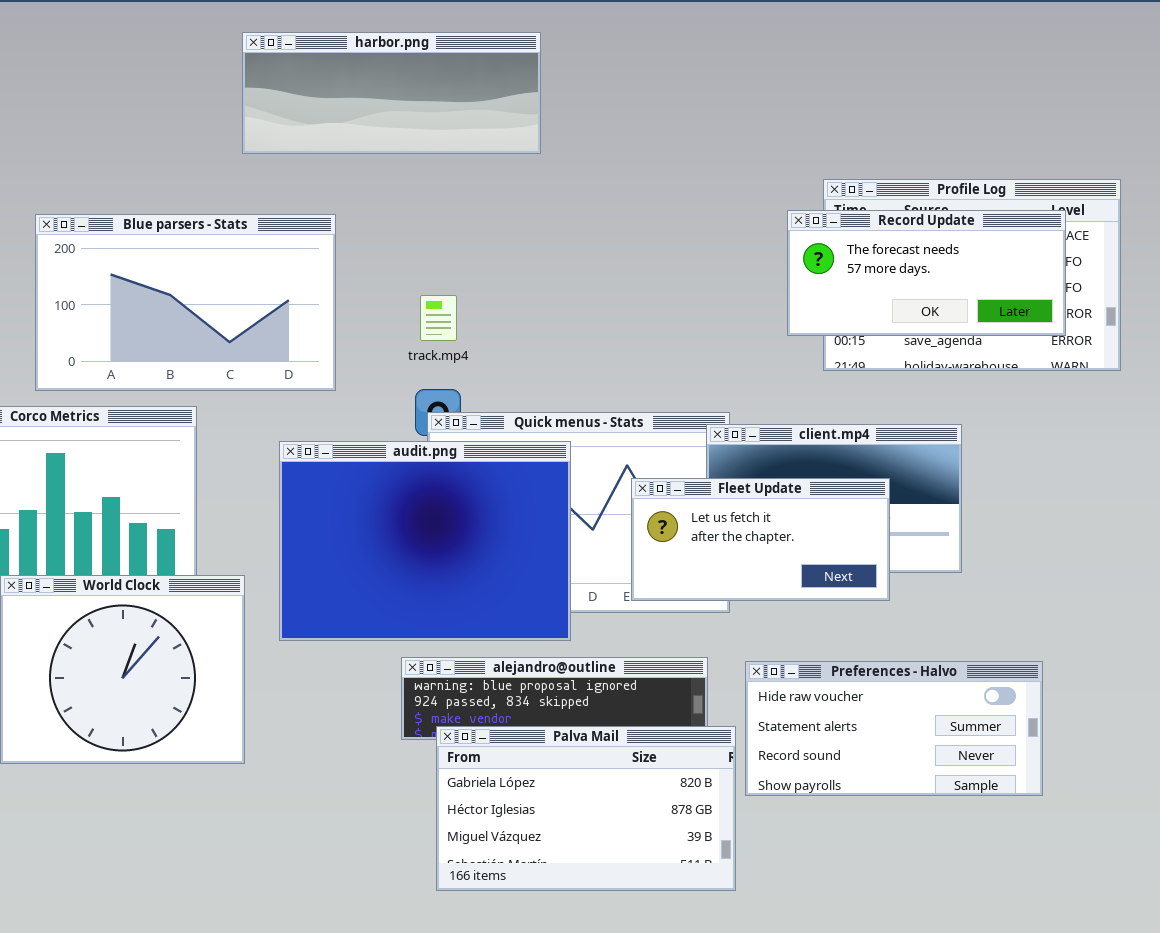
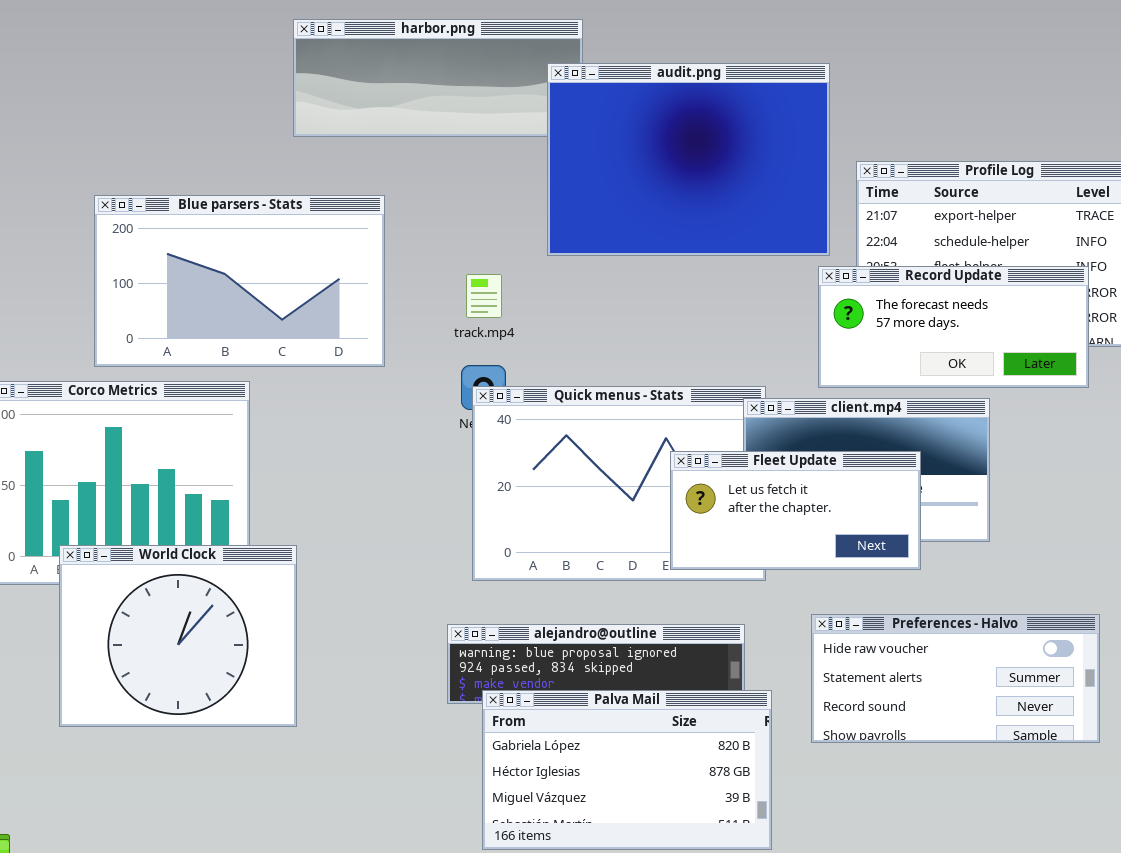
Record Update: [787,210,1066,336] -> [818,266,1089,388], moved
audit.png: [279,441,571,641] -> [547,63,830,256], moved
Preferences - Halvo: [745,661,1043,796] -> [811,614,1100,743], moved

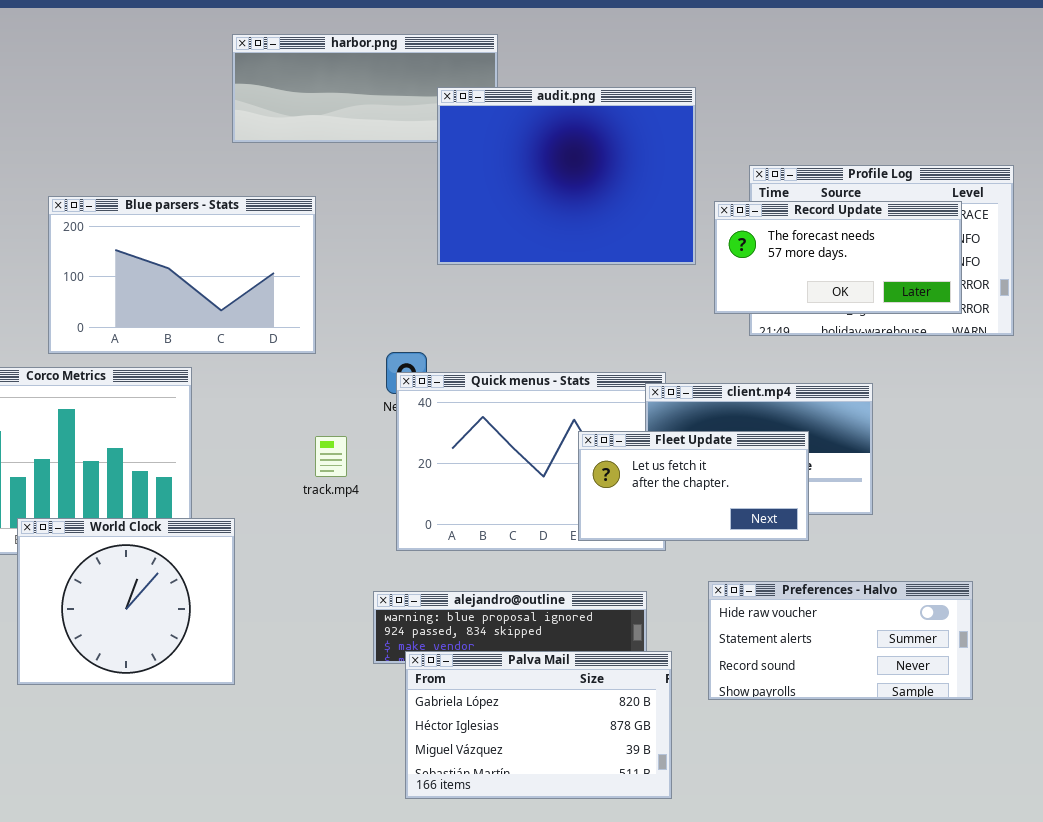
audit.png: [547,63,830,256] -> [437,87,696,265], moved
Record Update: [818,266,1089,388] -> [714,201,962,314], moved
track.mp4: [466,274,502,318] -> [315,436,347,477], moved

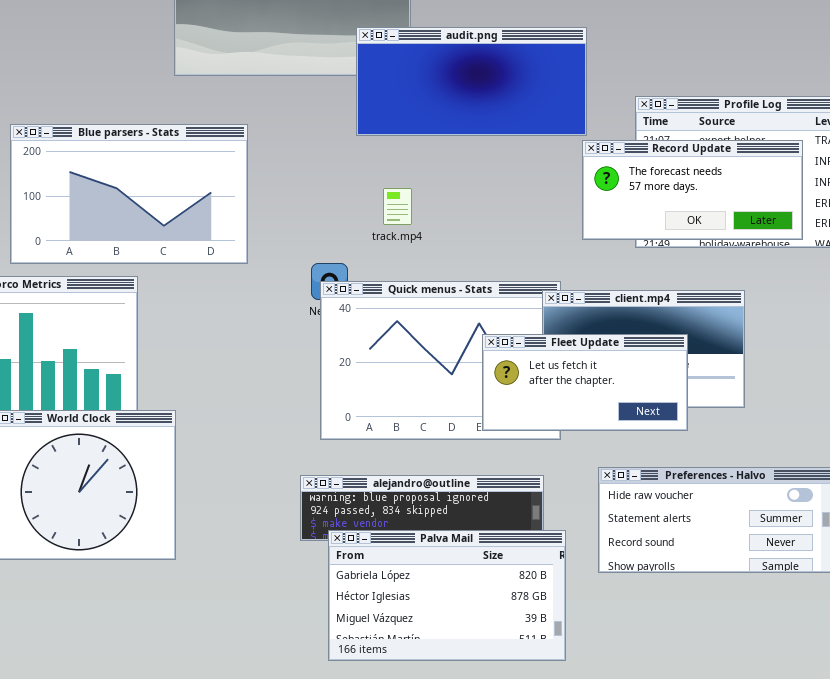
audit.png: [437,87,696,265] -> [356,27,587,136], resized
Record Update: [714,201,962,314] -> [582,140,803,240], moved
track.mp4: [315,436,347,477] -> [383,188,412,225], moved

